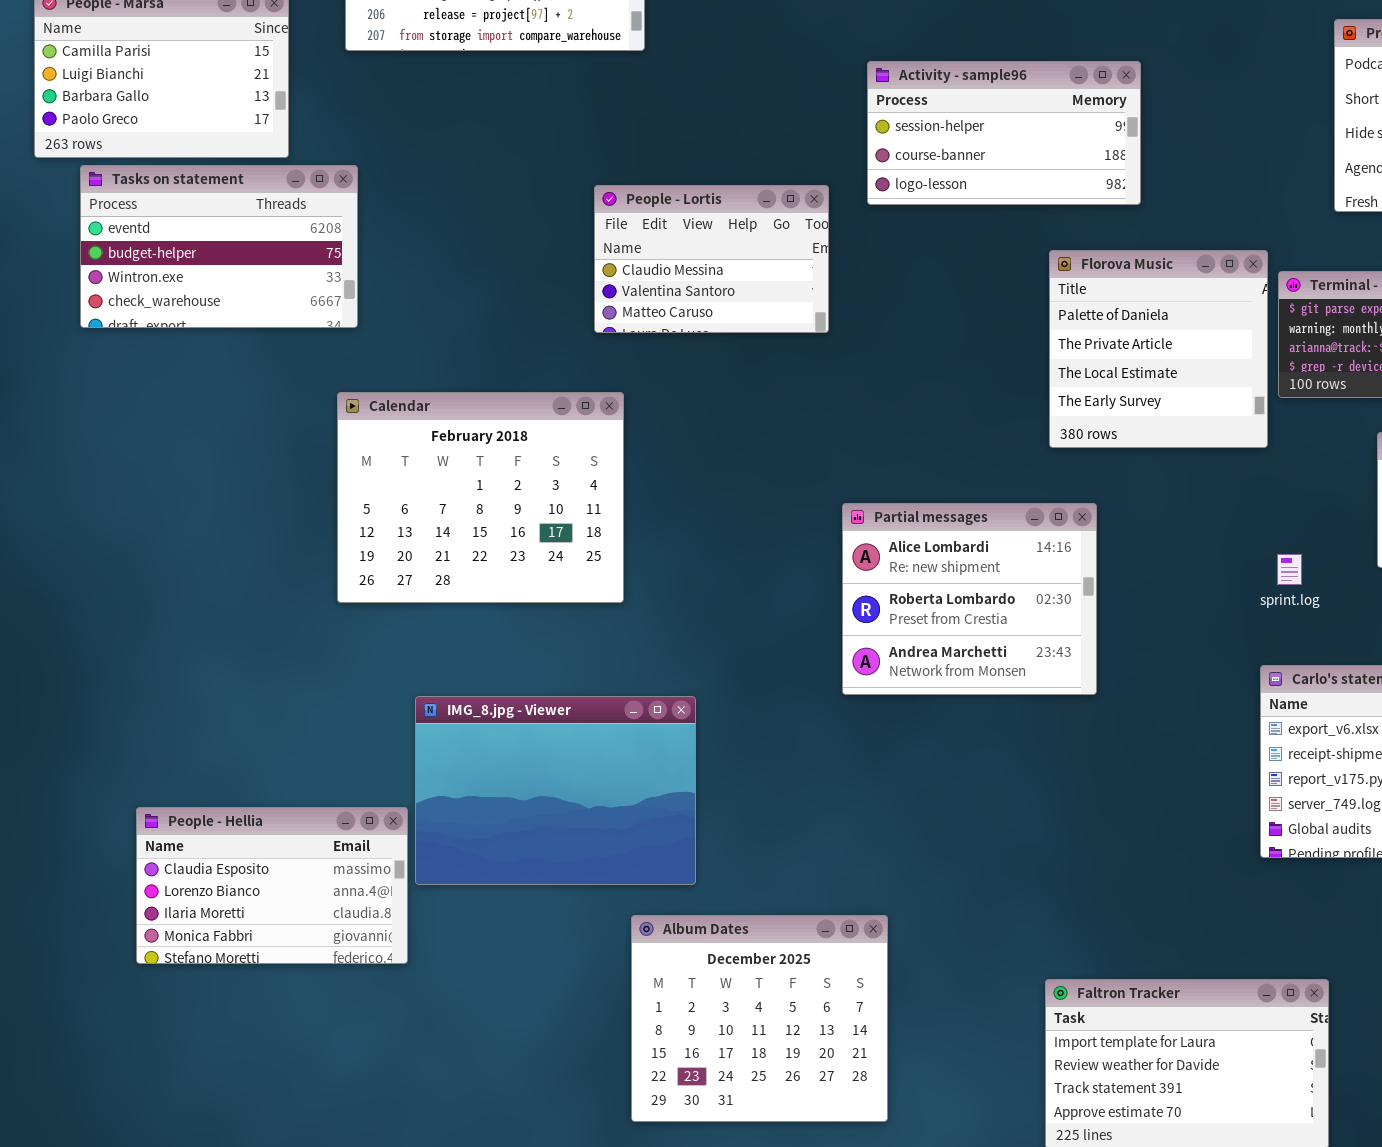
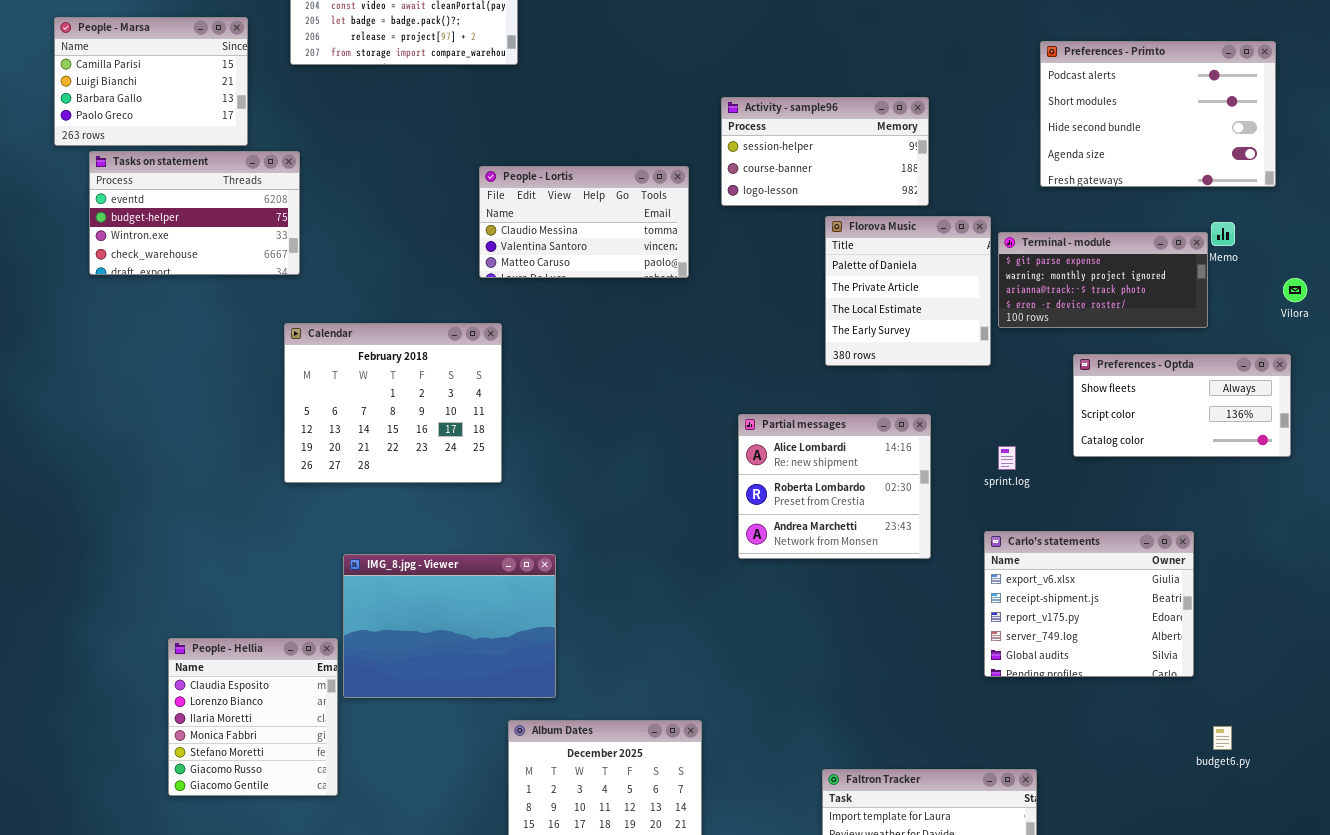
Activity - sample96: [867,61,1141,205] -> [721,97,929,206], moved
People - Lortis: [594,185,829,333] -> [479,166,689,278], resized
Partial messages: [842,503,1097,695] -> [738,414,931,559], moved
People - Hellia: [136,807,408,964] -> [168,638,338,796], resized

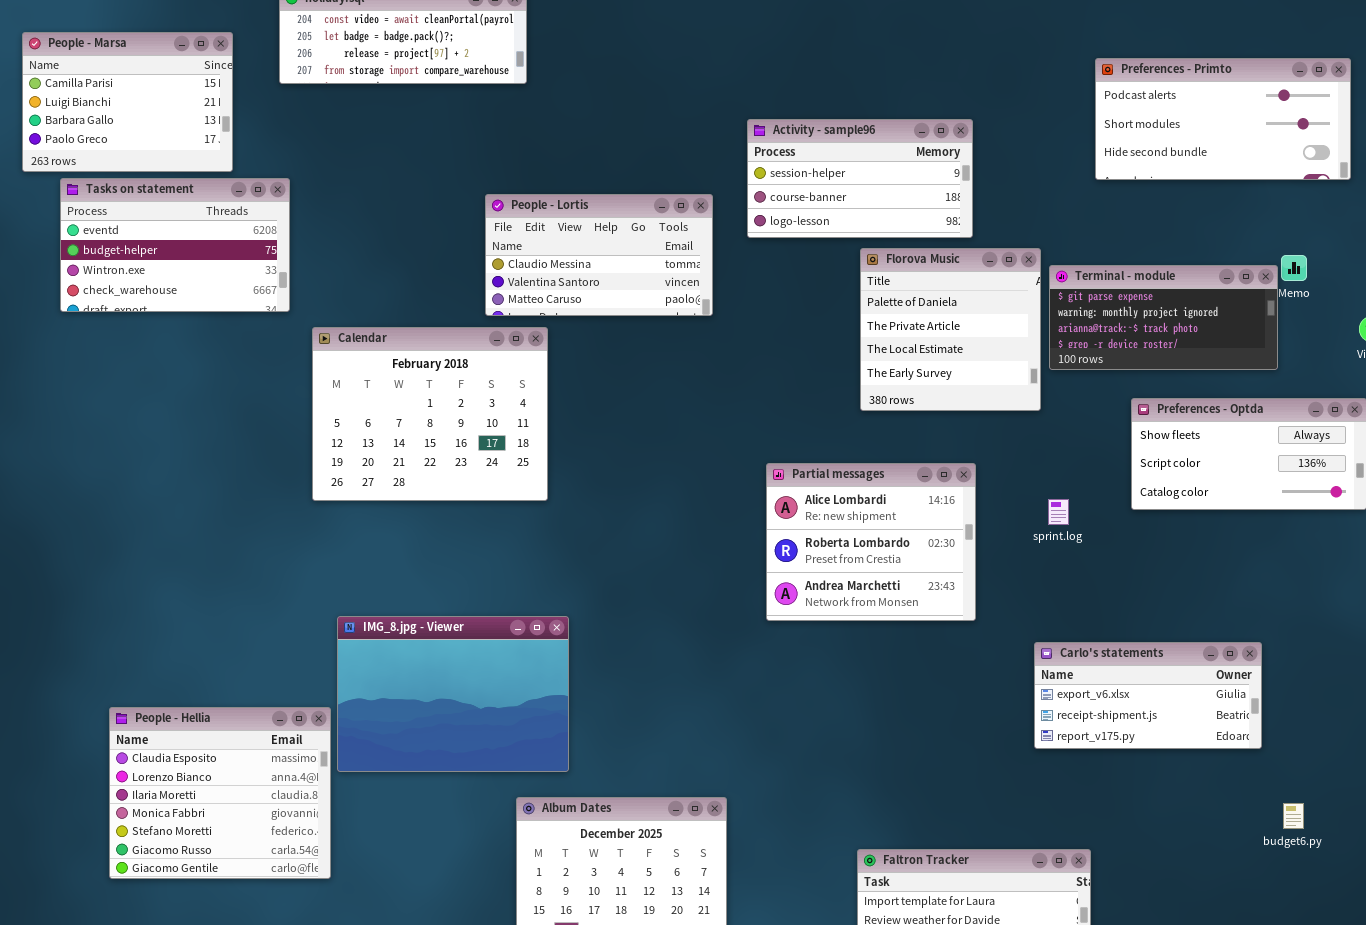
Preferences - Primto: [1040,41,1276,187] -> [1095,58,1351,180], resized
Calendar: [284,323,502,483] -> [312,327,548,501], moved
Carlo's statements: [984,531,1194,677] -> [1034,642,1262,749], resized
People - Hellia: [168,638,338,796] -> [109,707,331,879], resized

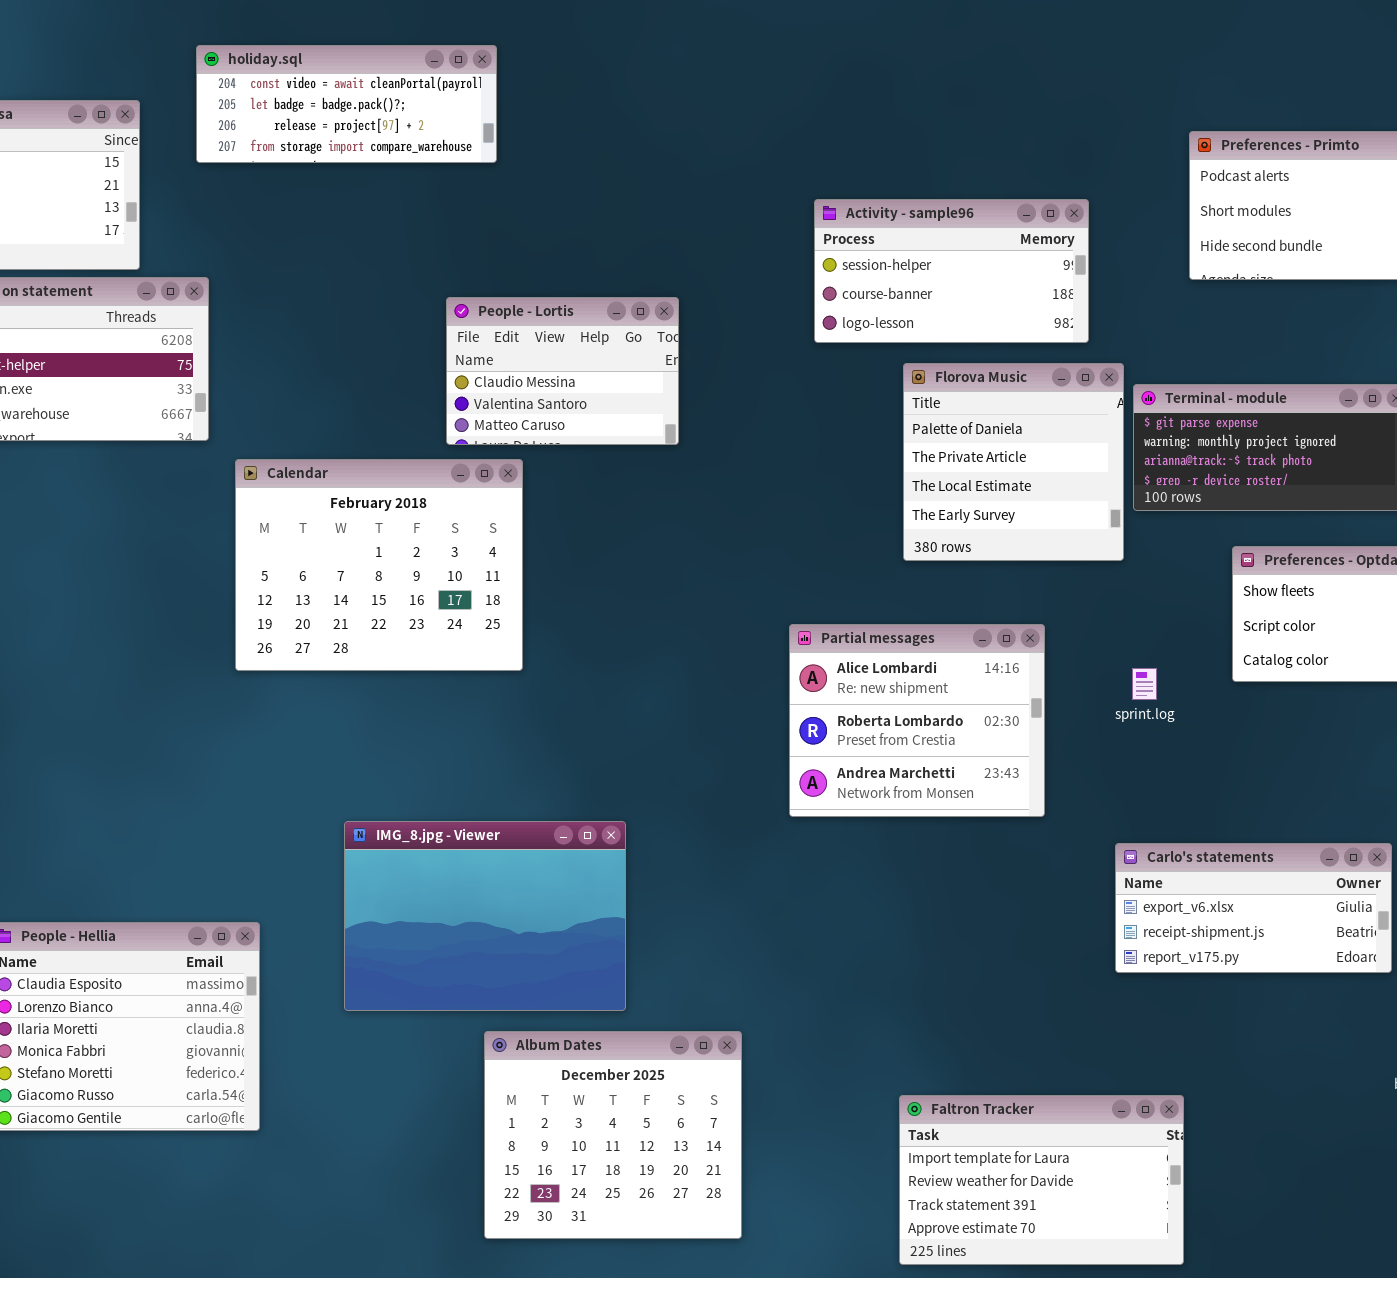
Activity - sample96: [747,119,973,238] -> [814,199,1089,343], moved
People - Lortis: [485,194,713,316] -> [446,297,679,445], resized
IMG_8.jpg - Viewer: [337,616,569,772] -> [344,821,626,1011], moved

